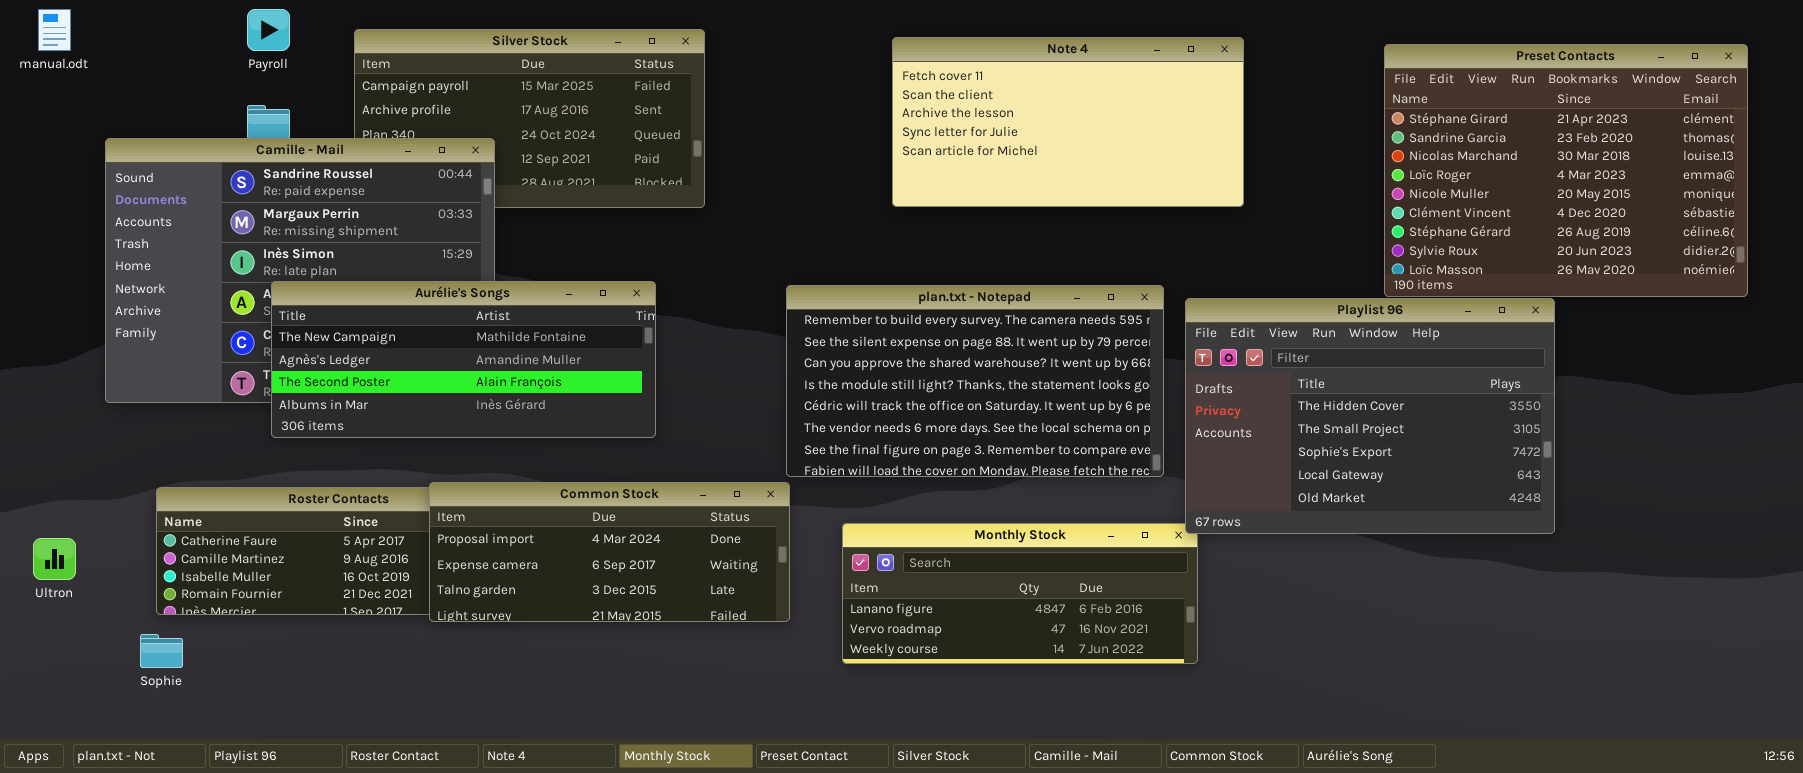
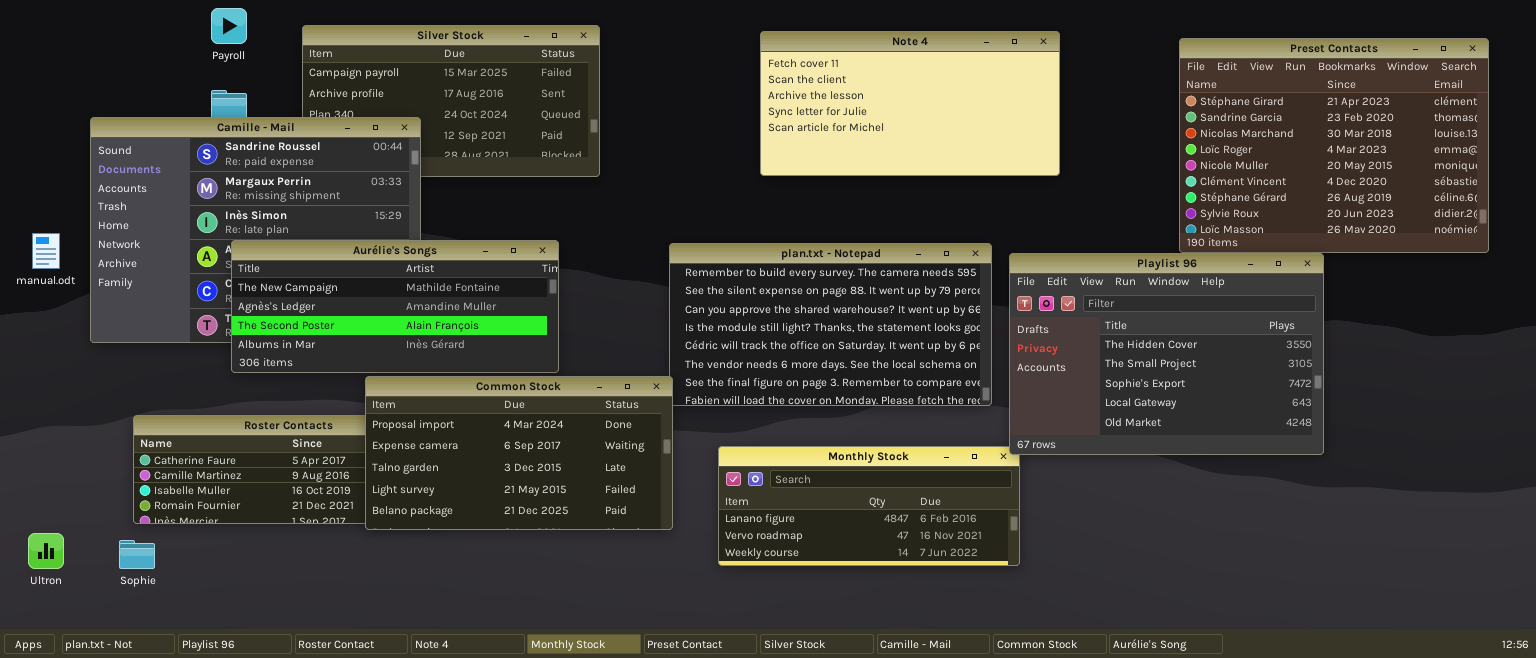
manual.odt: [38,9,71,51] -> [32,233,60,269], moved
Common Stock: [429,482,790,622] -> [365,376,673,530], resized
Ultron: [33,538,76,580] -> [28,533,64,569], moved

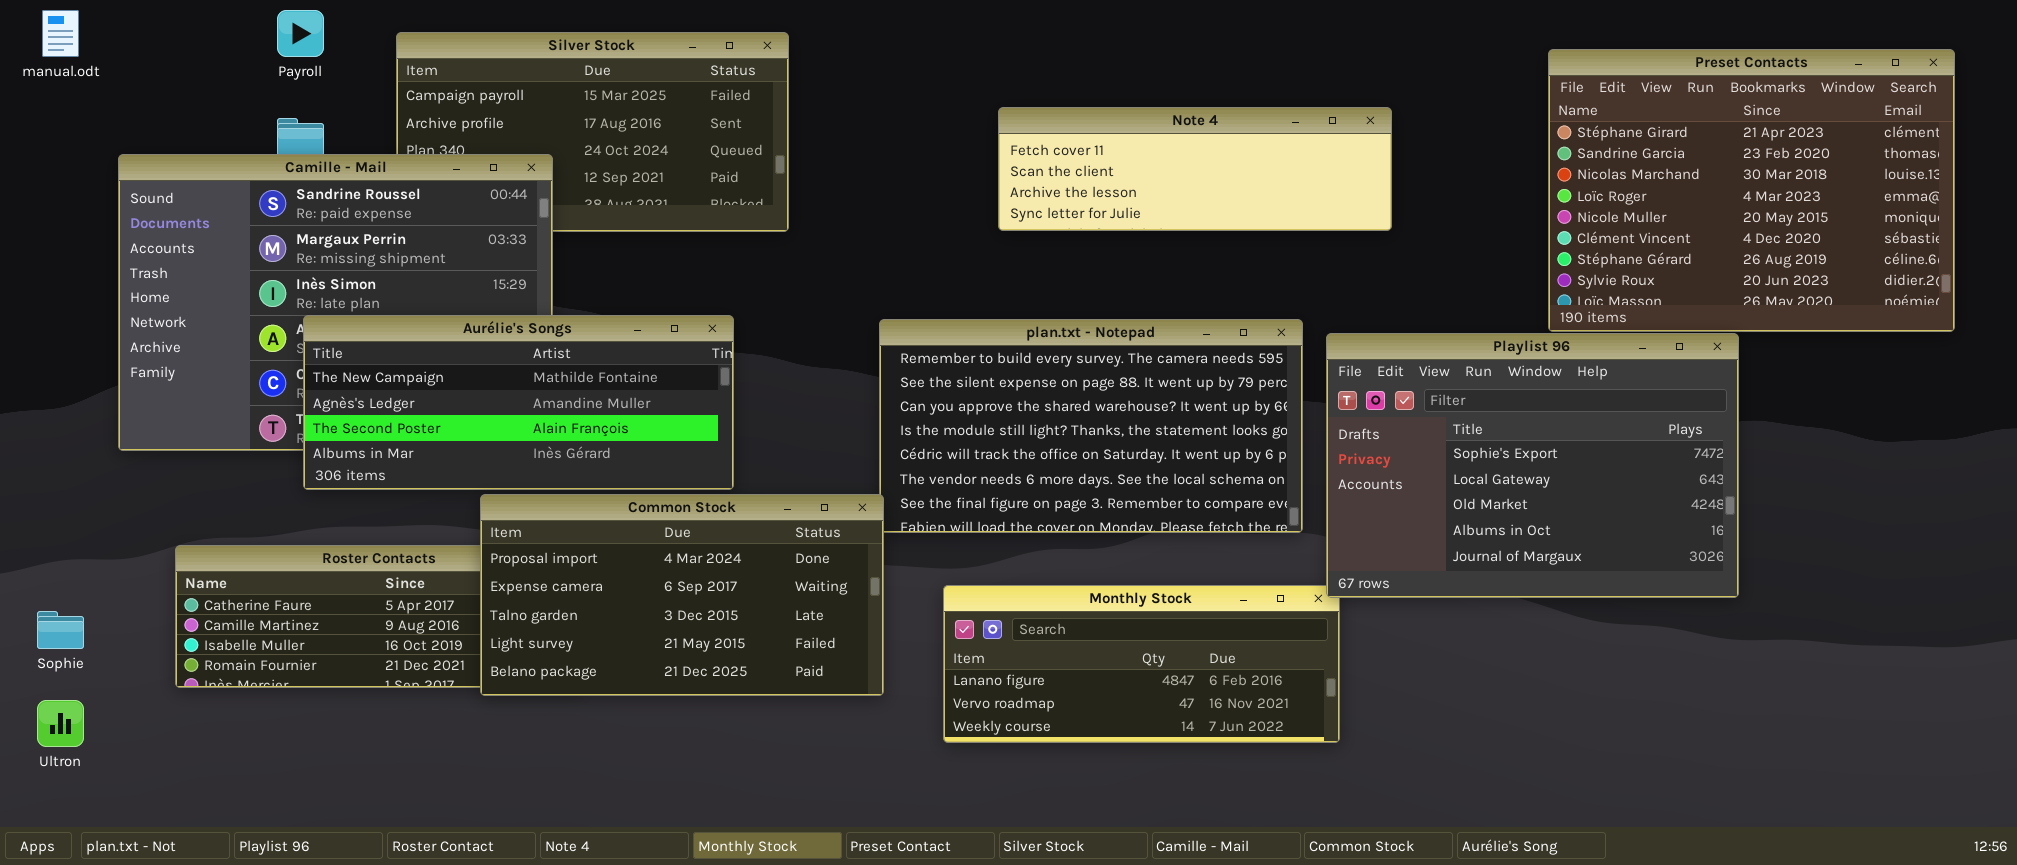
Note 4: [760,31,1060,176] -> [998,107,1392,231], resized
manual.odt: [32,233,60,269] -> [42,10,79,57], moved
Playlist 96: [1009,253,1324,455] -> [1326,333,1739,598], scrolled down 2 rows
Sophie: [119,540,155,569] -> [37,611,84,649], moved

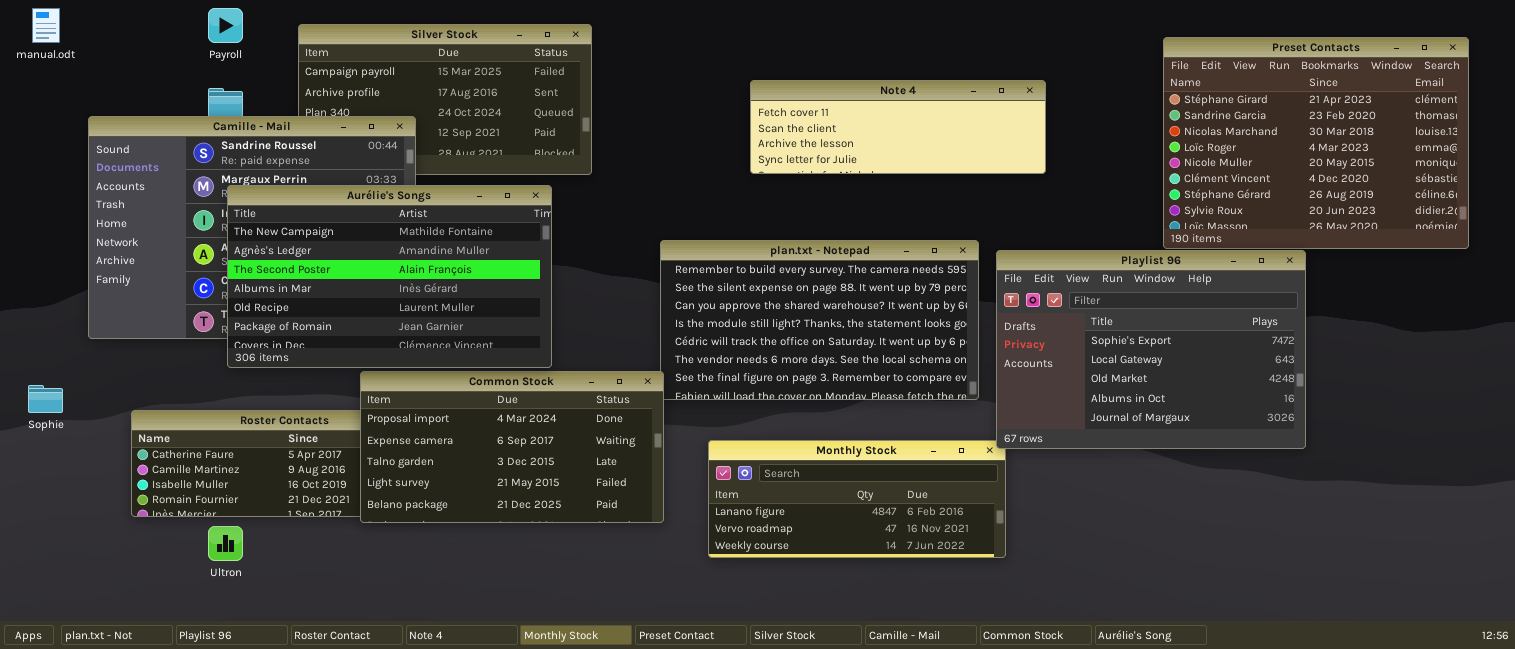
Aurélie's Songs: [303,315,734,490] -> [227,185,552,368], resized
Sophie: [37,611,84,649] -> [28,385,63,413], moved
Ultron: [37,700,84,747] -> [208,526,243,561], moved

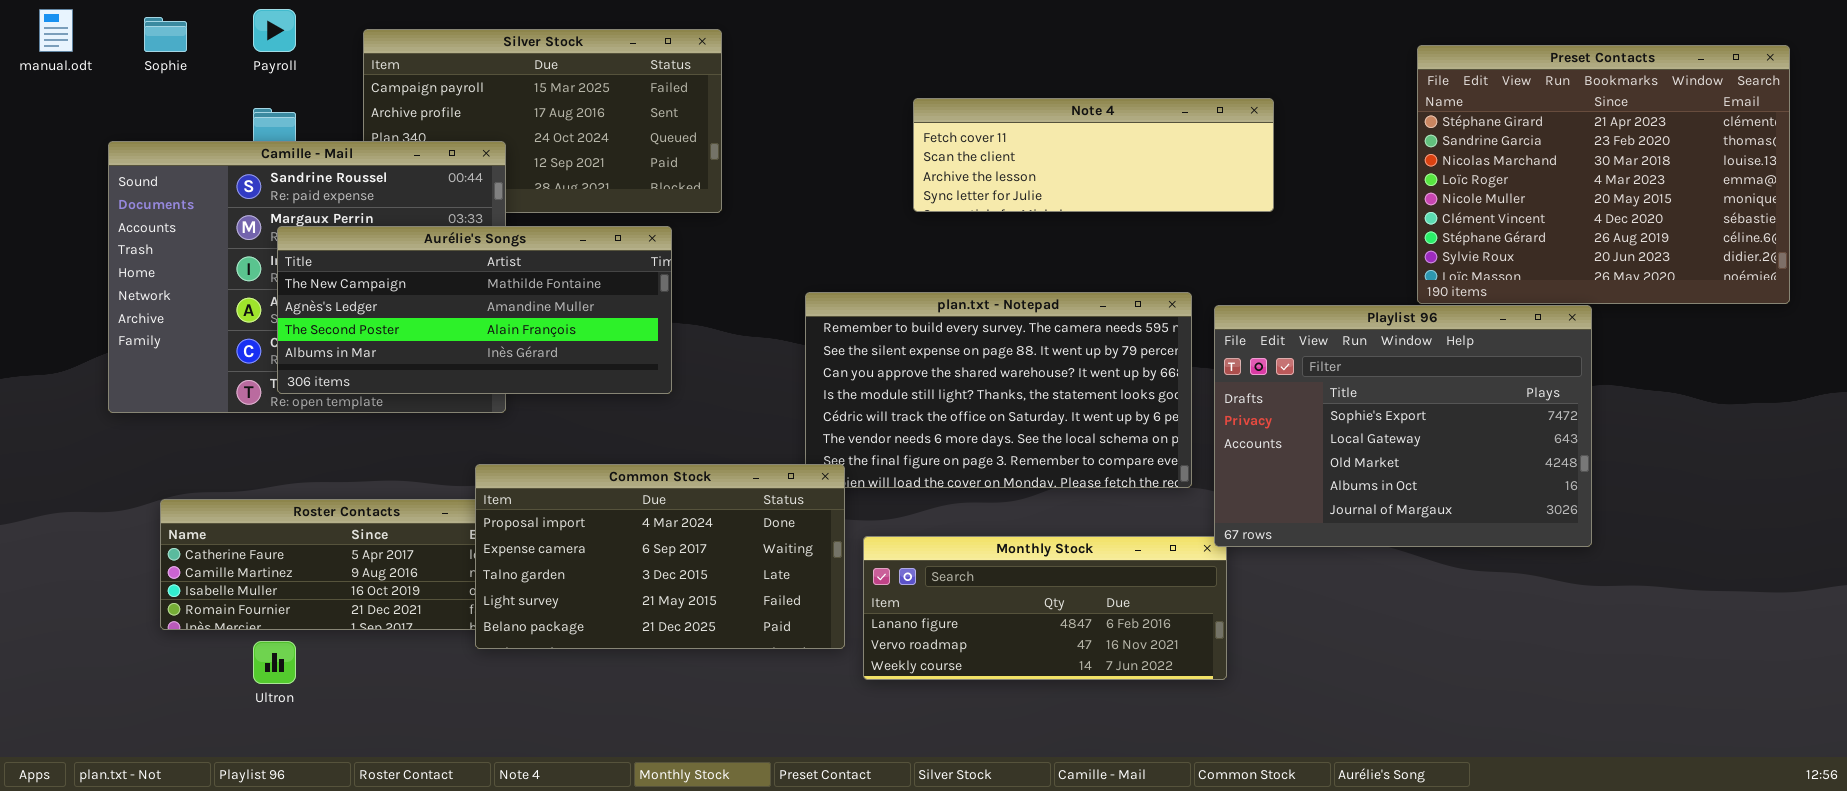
Aurélie's Songs: [227,185,552,368] -> [277,226,672,394], resized
Common Stock: [360,371,664,523] -> [475,464,845,649], moved
Sophie: [28,385,63,413] -> [144,17,187,52], moved

